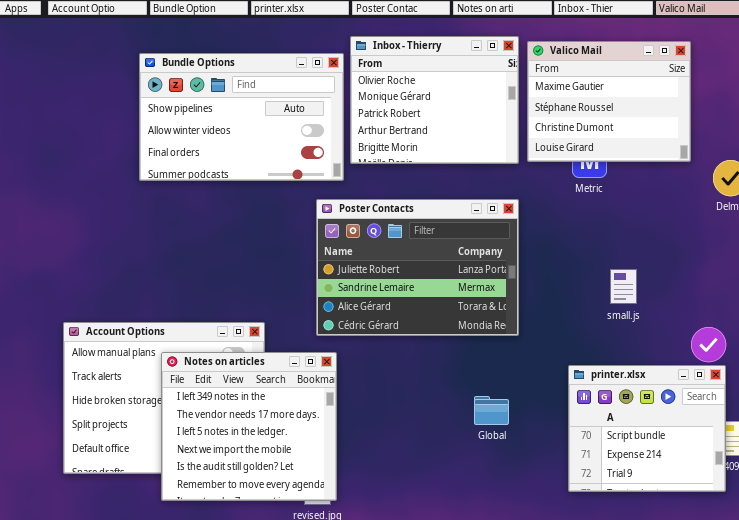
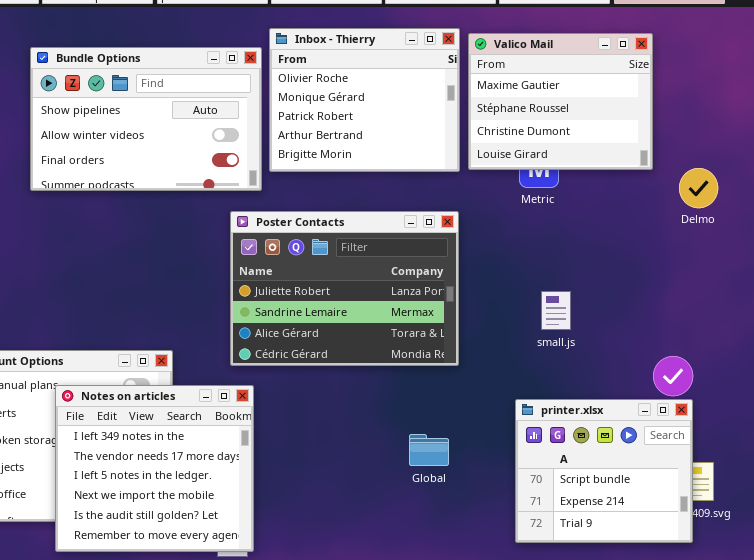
small.js: [610,269,637,304] -> [541,291,571,330], moved

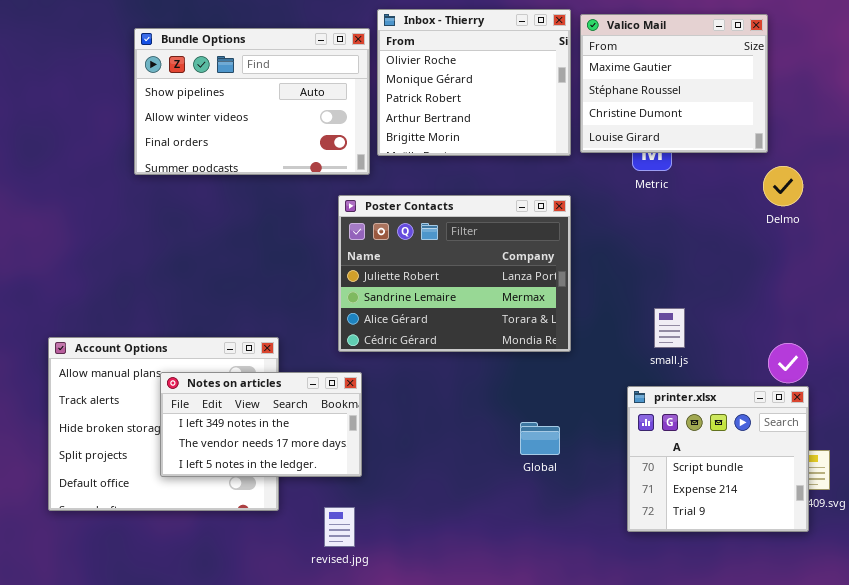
Delmo: [679,168,718,208] -> [763,166,803,206], moved
small.js: [541,291,571,330] -> [654,308,685,348], moved
Notes on articles: [55,385,254,552] -> [160,372,362,477], resized

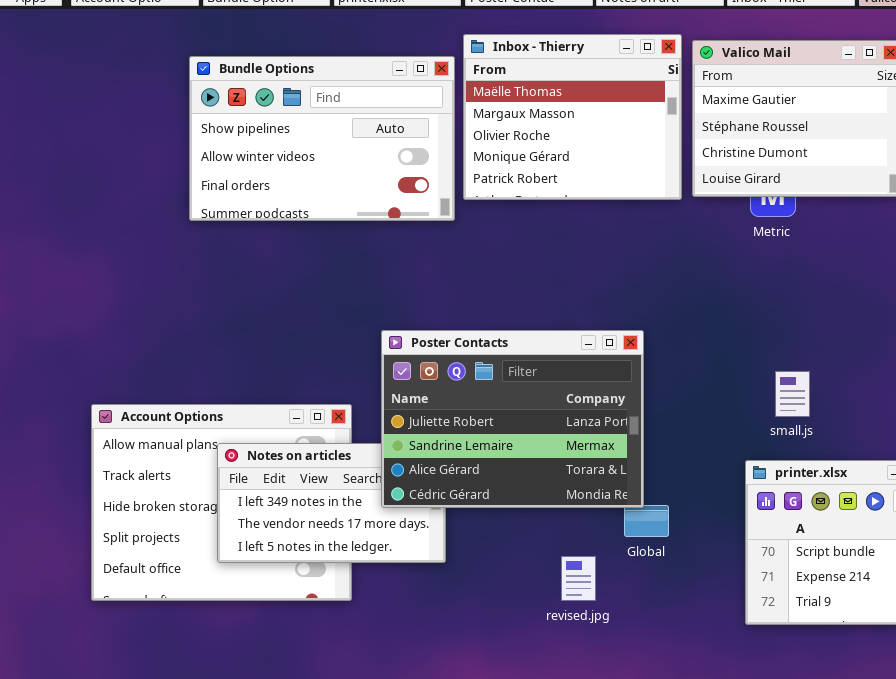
Inbox - Thierry: [377,9,571,156] -> [463,34,682,200], scrolled up 2 rows
Poster Contacts: [338,195,571,352] -> [381,330,644,508], moved
revised.jpg: [324,507,355,547] -> [561,556,596,601], moved

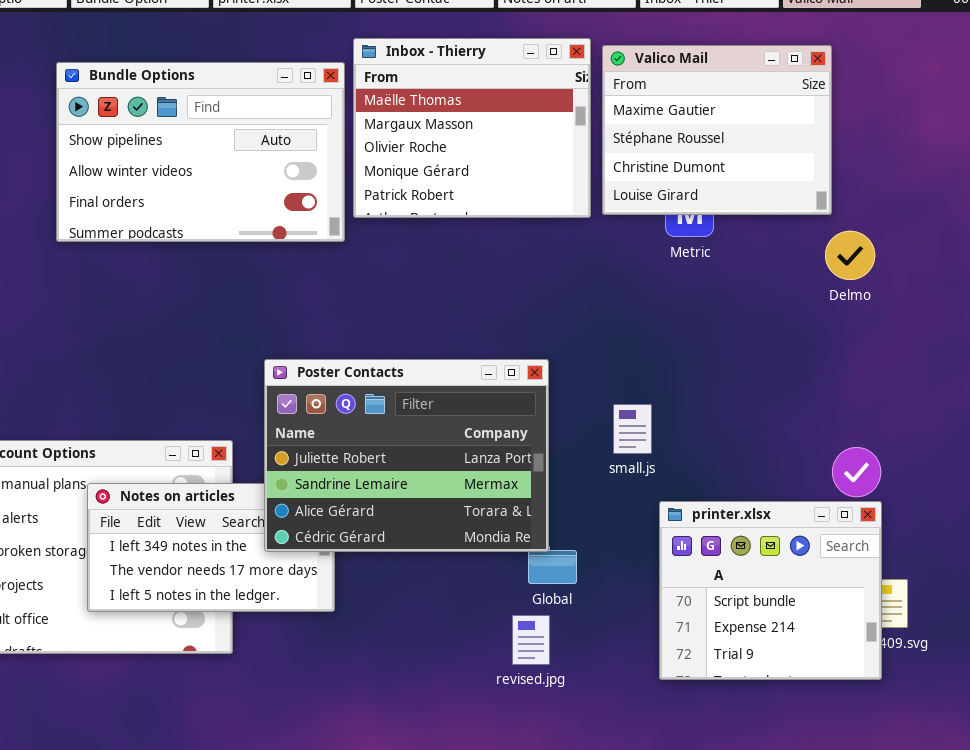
small.js: [775,371,810,417] -> [613,404,652,454], moved
revised.jpg: [561,556,596,601] -> [512,615,550,665], moved

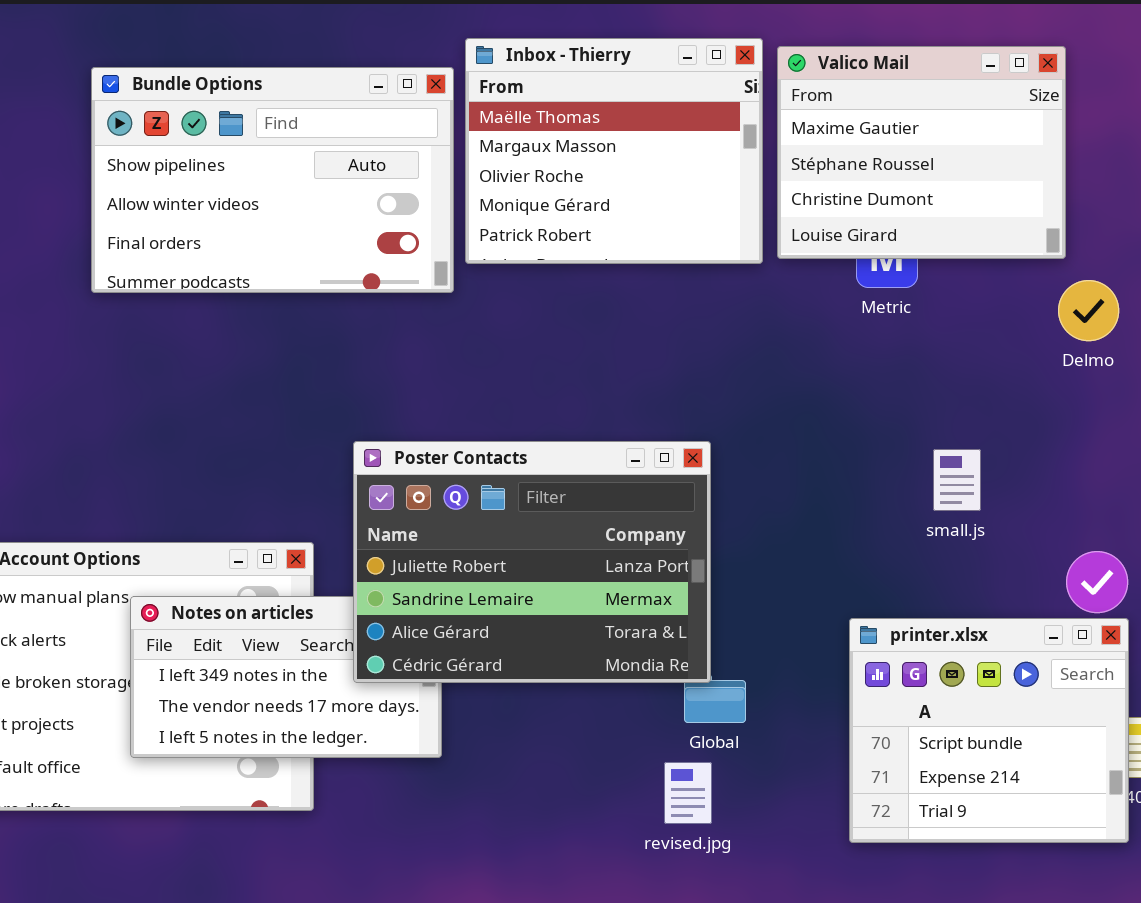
small.js: [613,404,652,454] -> [933,449,981,511], moved

